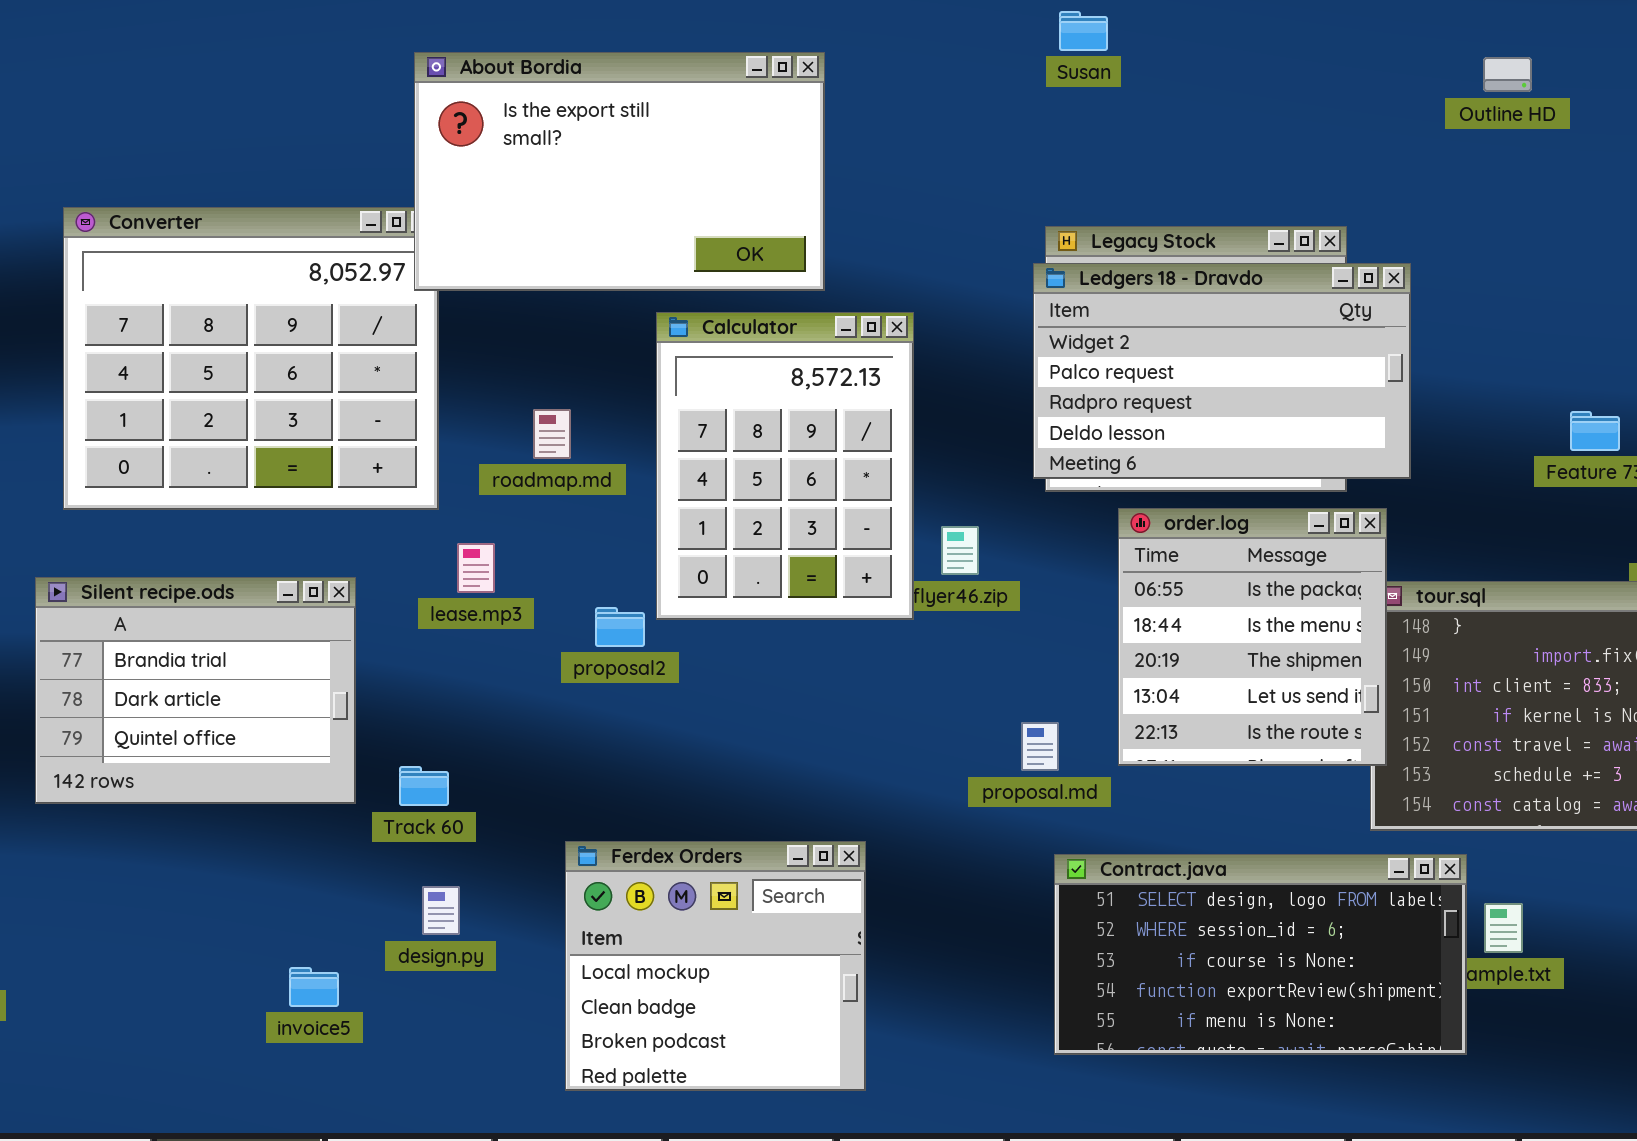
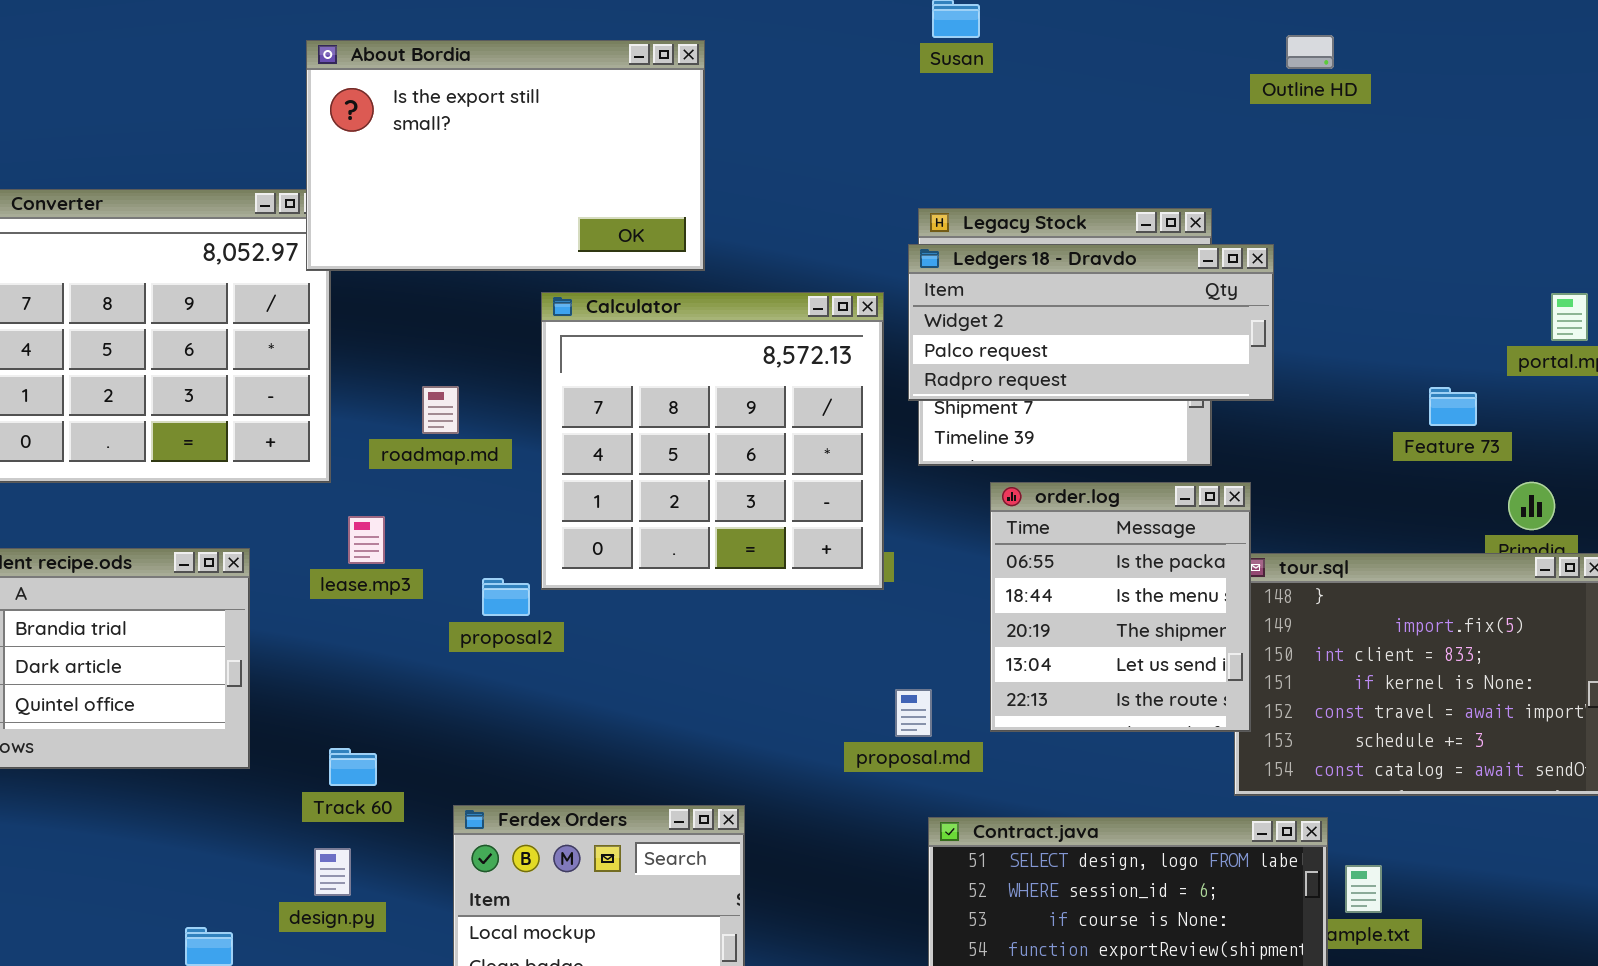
Outline HD: [1483,57,1532,92] -> [1286,35,1334,69], moved
Ledgers 18 - Dravdo: [1033,263,1411,479] -> [908,244,1274,401], resized
Calculator: [656,312,914,620] -> [541,292,884,590], resized
Track 60: [399,766,449,806] -> [329,748,377,786], moved

